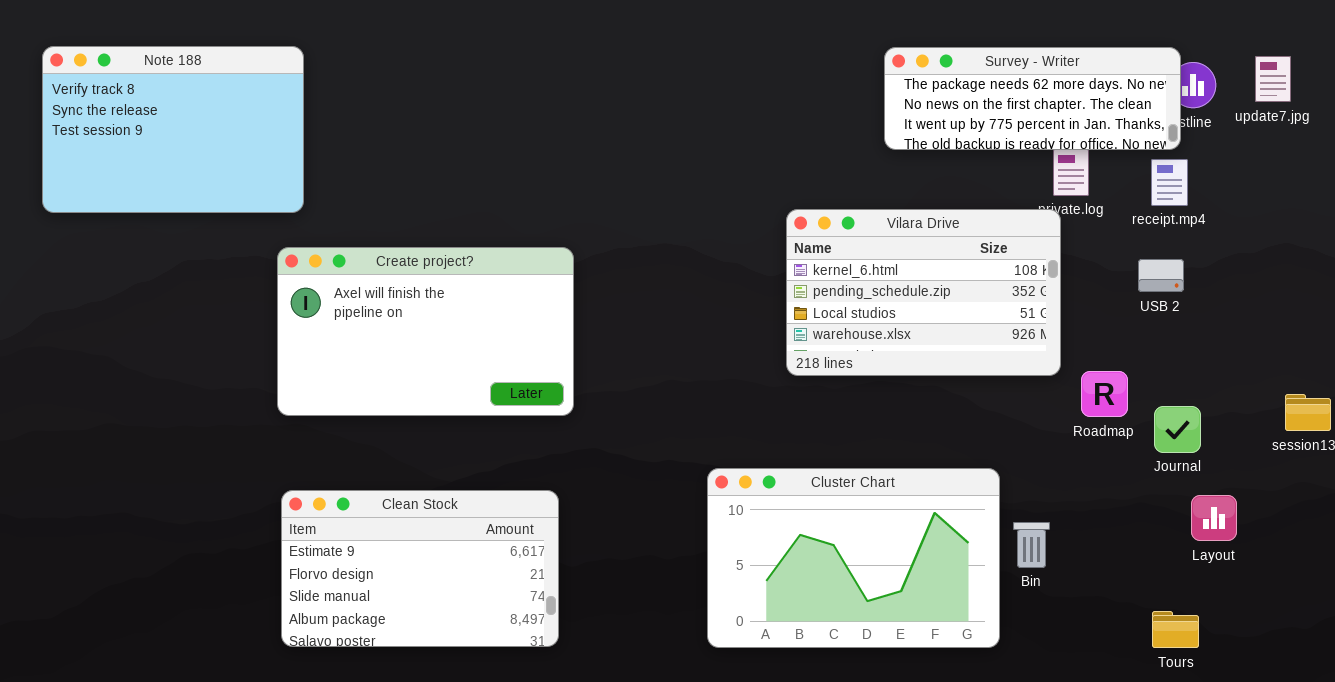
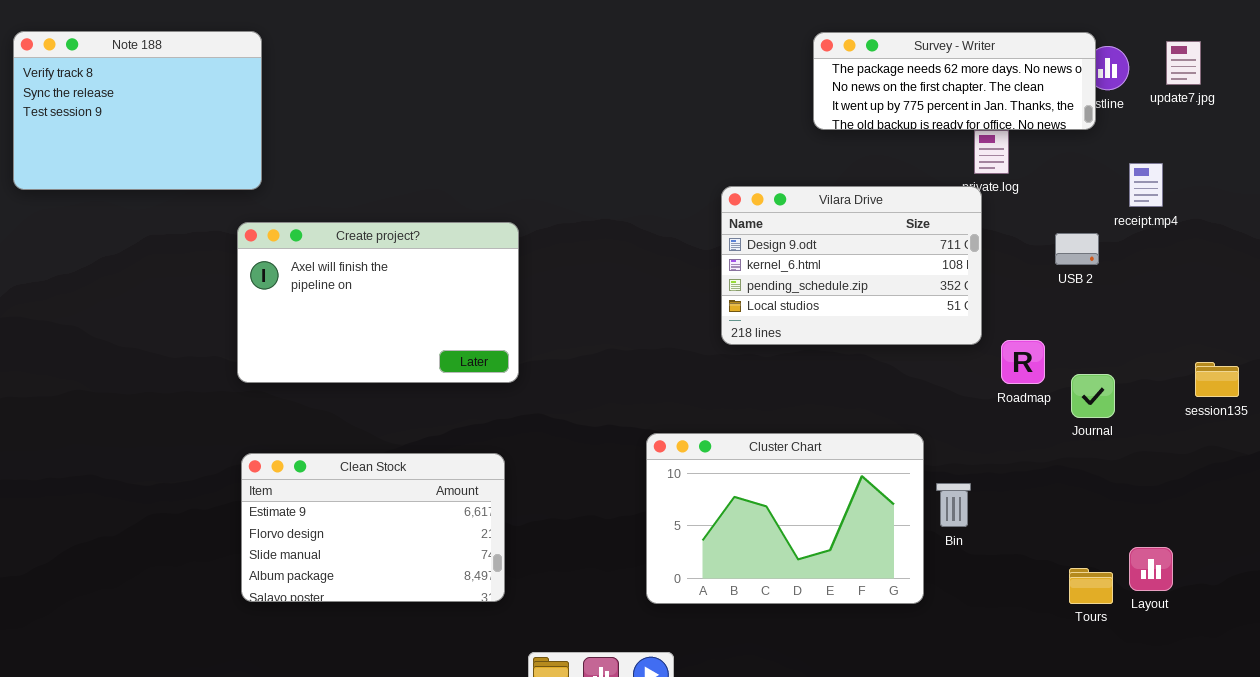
receipt.mp4: [1151,159,1188,206] -> [1129,163,1163,207], moved
Vilara Drive: [786,209,1061,376] -> [721,186,982,345], scrolled up 1 row
Layout: [1191,495,1237,541] -> [1129,547,1173,591], moved

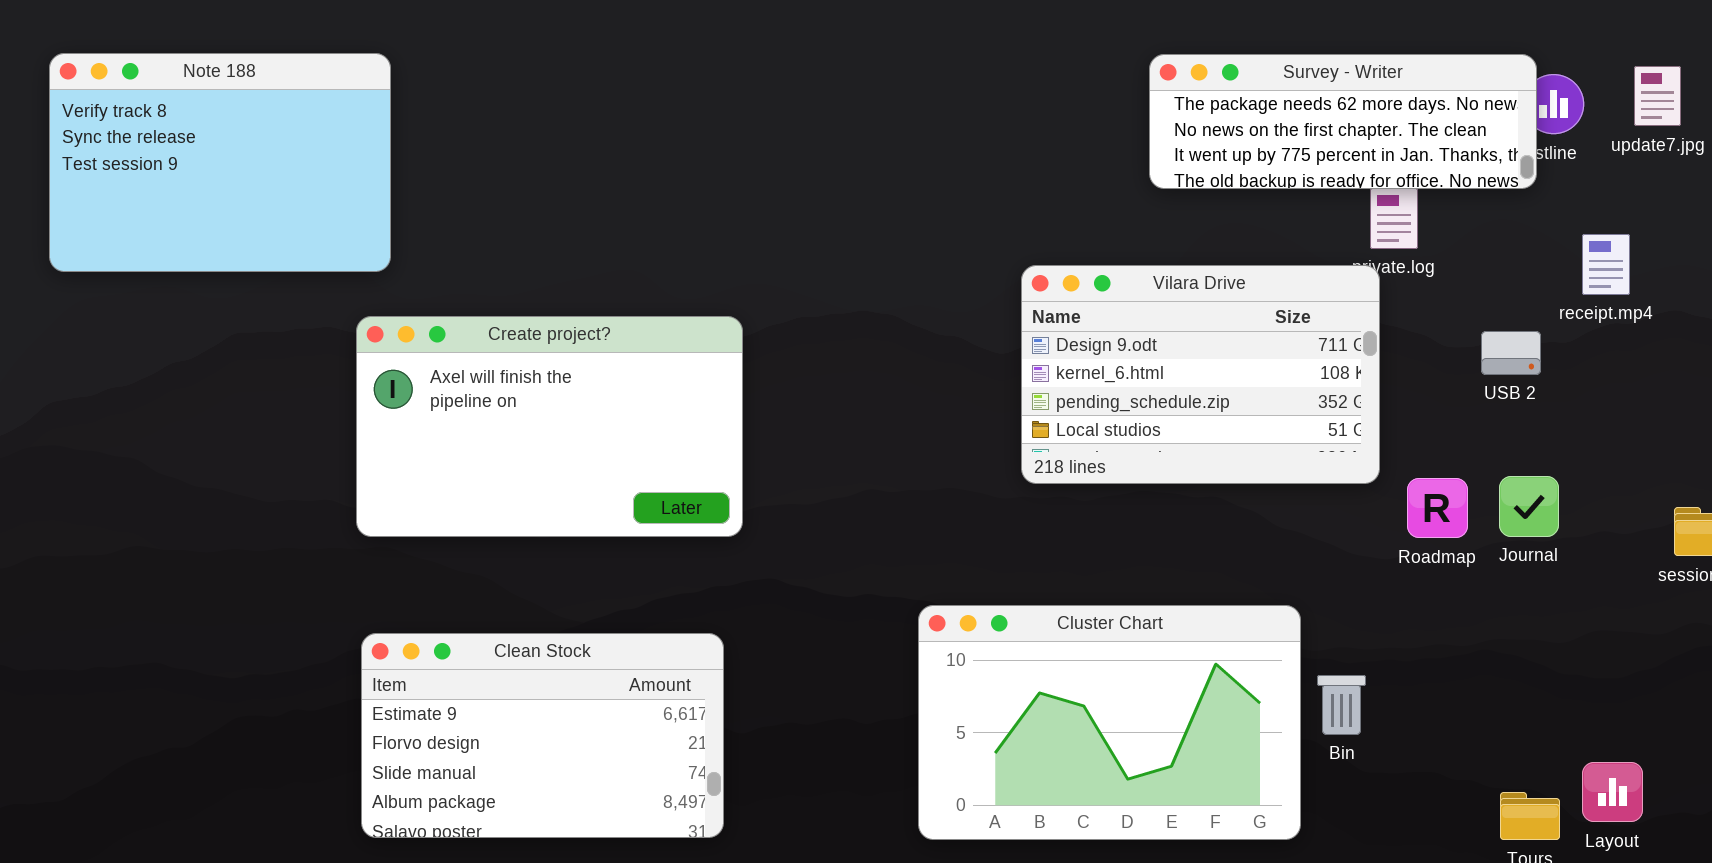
Journal: [1071,374,1115,418] -> [1499,476,1559,537], moved

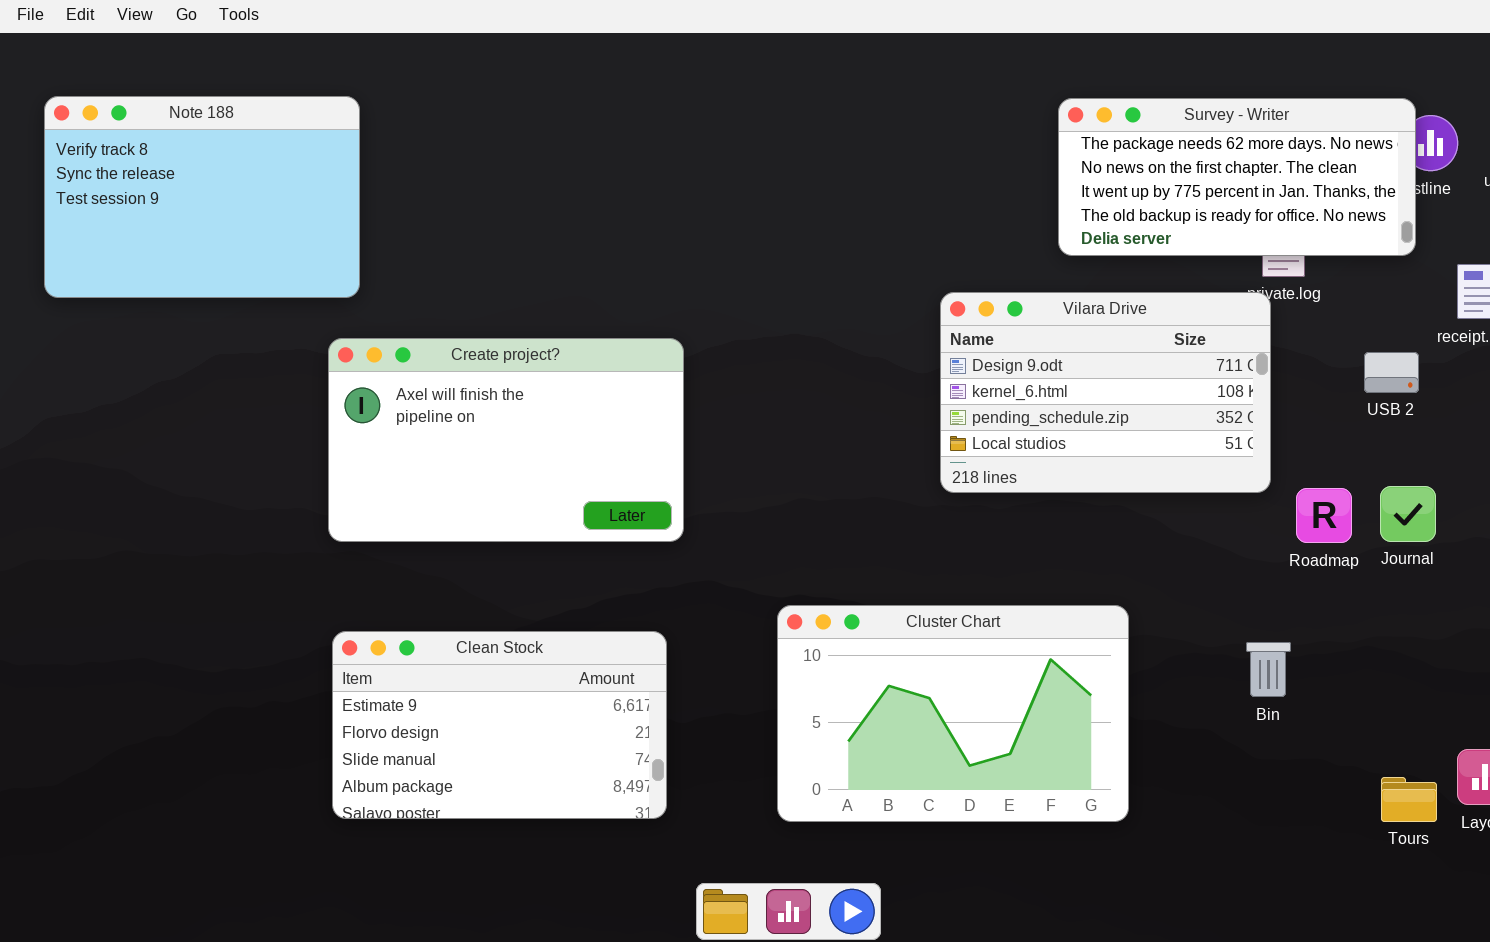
Survey - Writer: [1149,54,1537,189] -> [1058,98,1416,256], resized
Cluster Chart: [918,605,1301,840] -> [777,605,1129,822], moved
Bin: [1317,675,1366,735] -> [1246,642,1291,697], moved

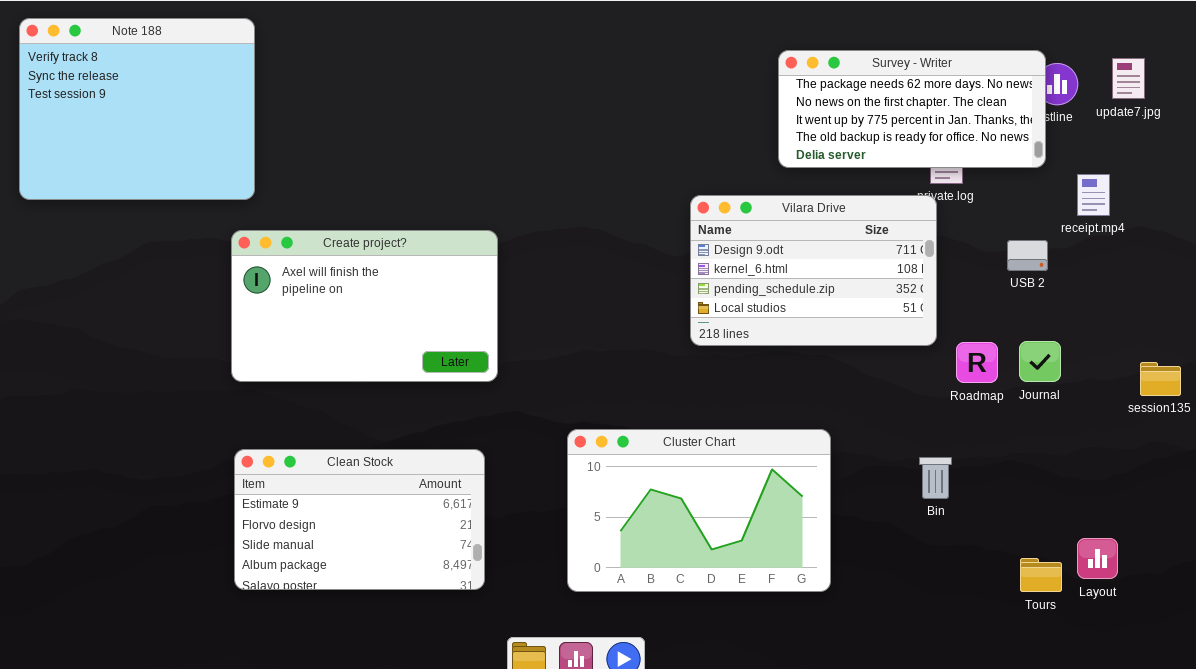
Note 188: [44,96,360,298] -> [19,18,255,200], resized

